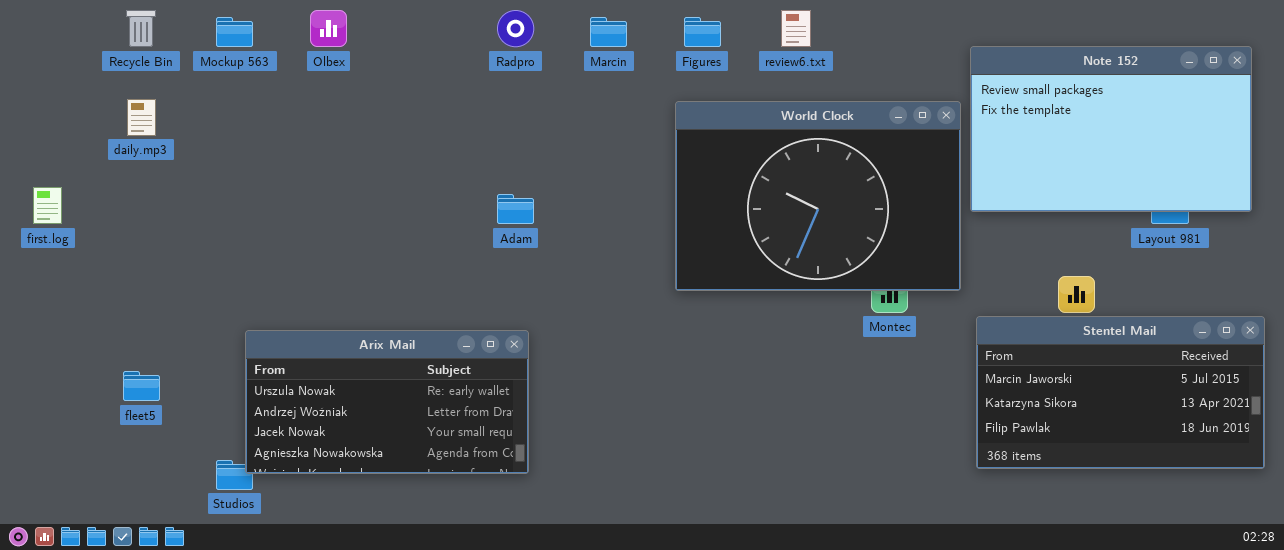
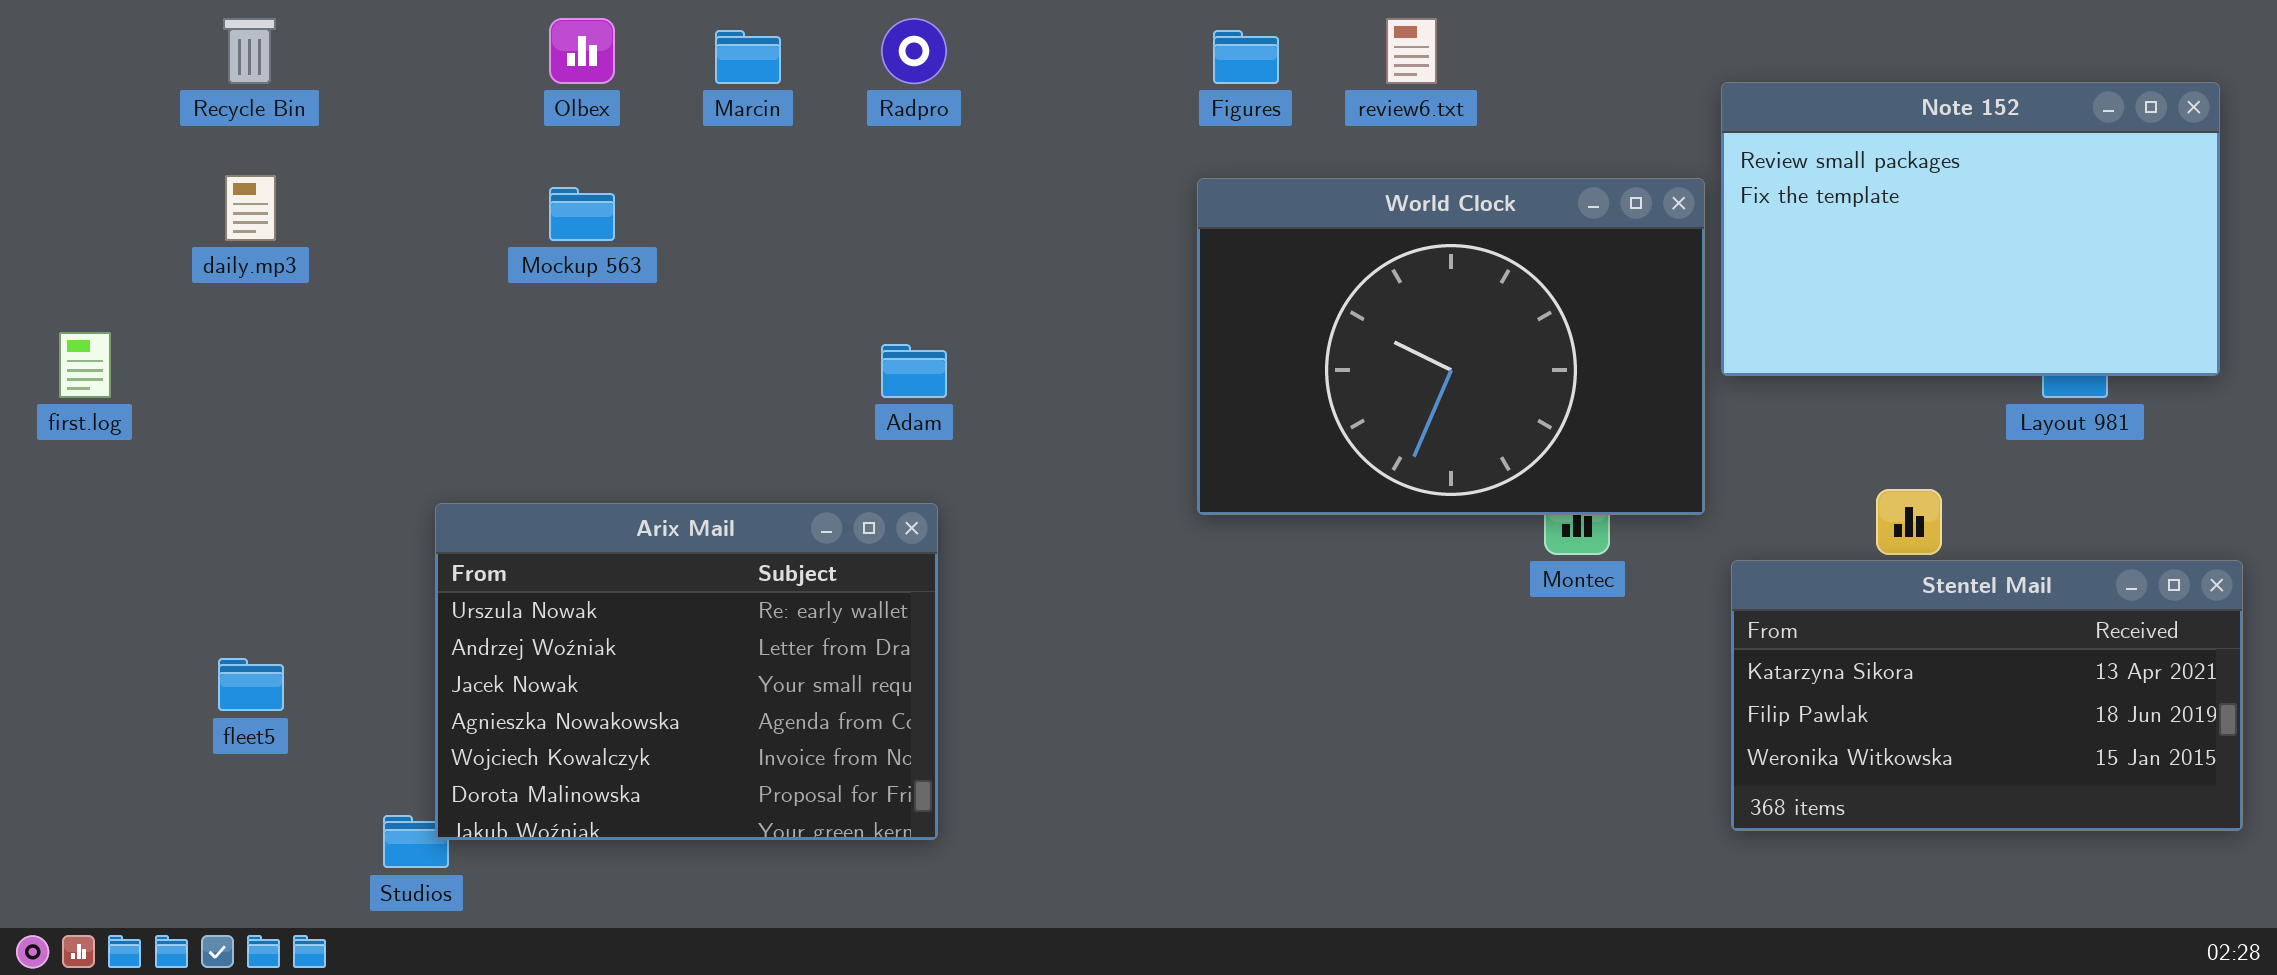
Mockup 563: [216,17,253,47] -> [549,187,615,241], moved
Marcin: [590,17,627,47] -> [715,30,781,84], moved
Stentel Mail: [976,316,1265,469] -> [1731,560,2243,831], scrolled down 1 row
Arix Mail: [245,330,529,474] -> [435,503,938,840], resized

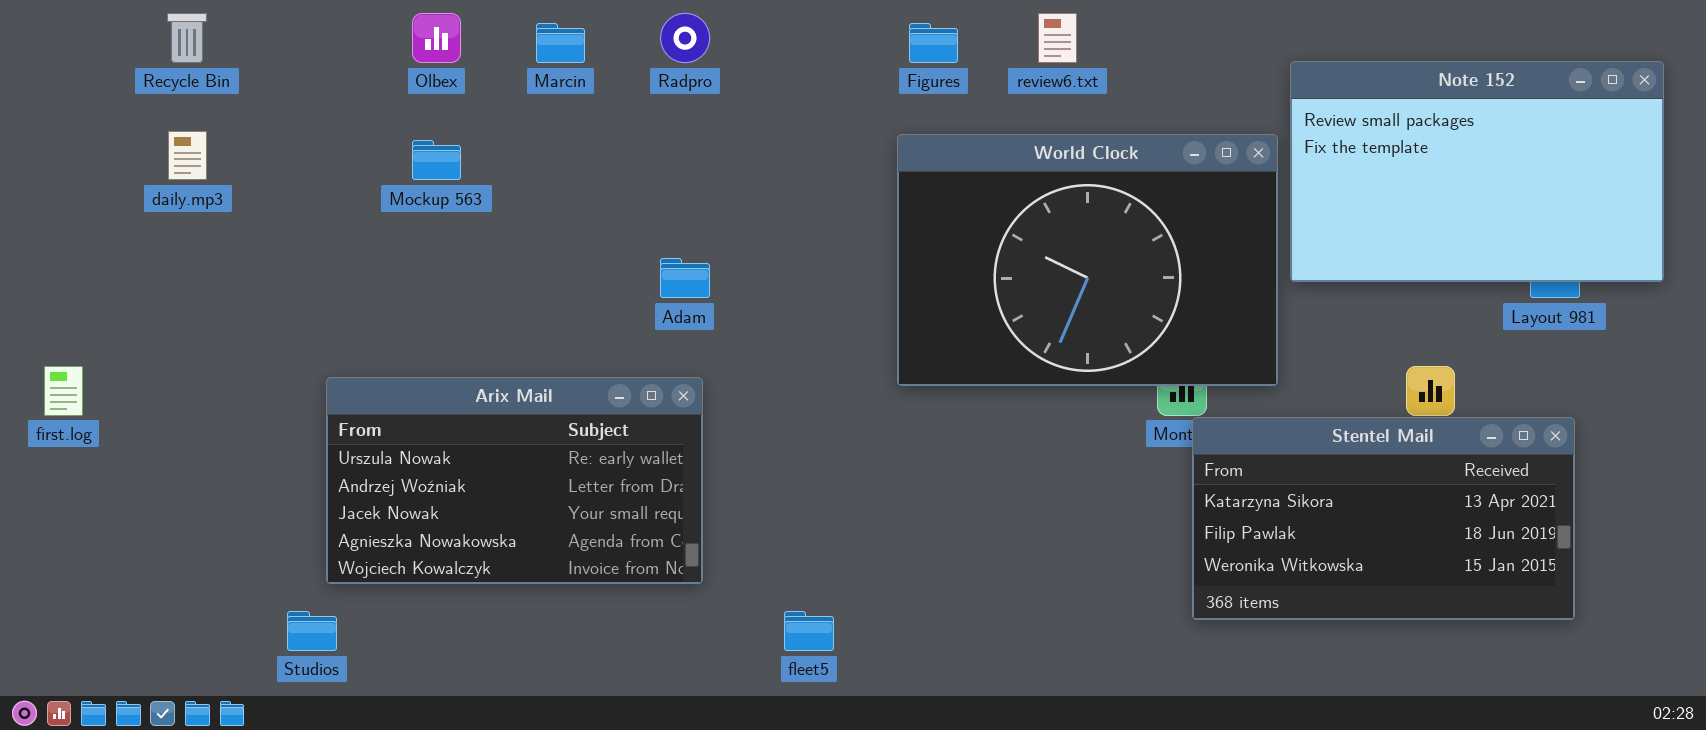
first.log: [59,332,111,398] -> [44,366,83,416], moved
Arix Mail: [435,503,938,840] -> [326,377,703,584], resized
Stentel Mail: [1731,560,2243,831] -> [1192,417,1575,620], moved
fleet5: [218,658,284,711] -> [784,611,834,651], moved

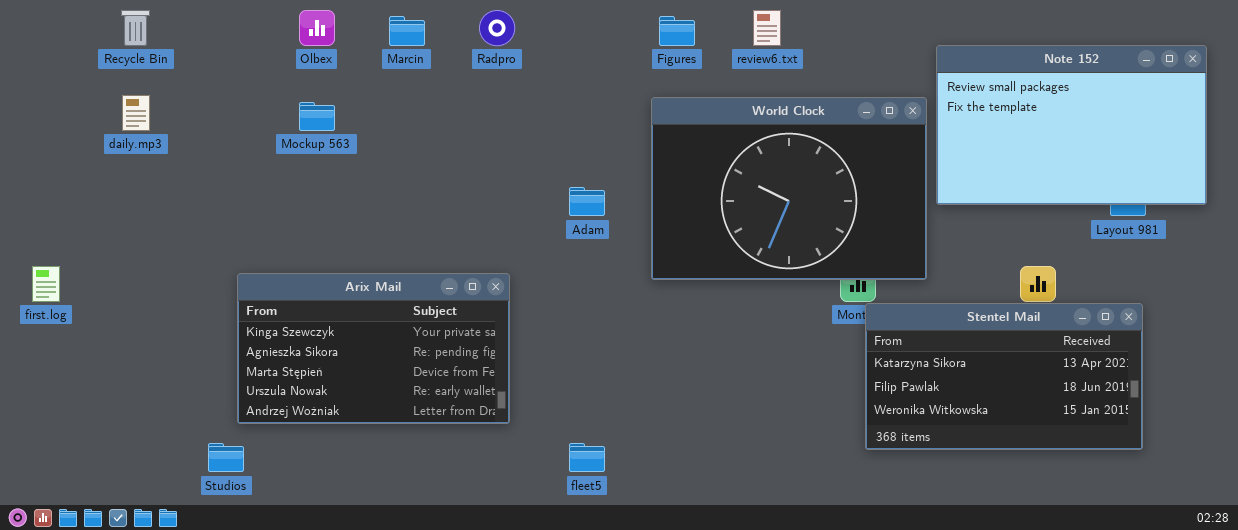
Adam: [660,258,710,298] -> [569,187,605,216], moved
Arix Mail: [326,377,703,584] -> [237,273,510,424], scrolled up 3 rows

